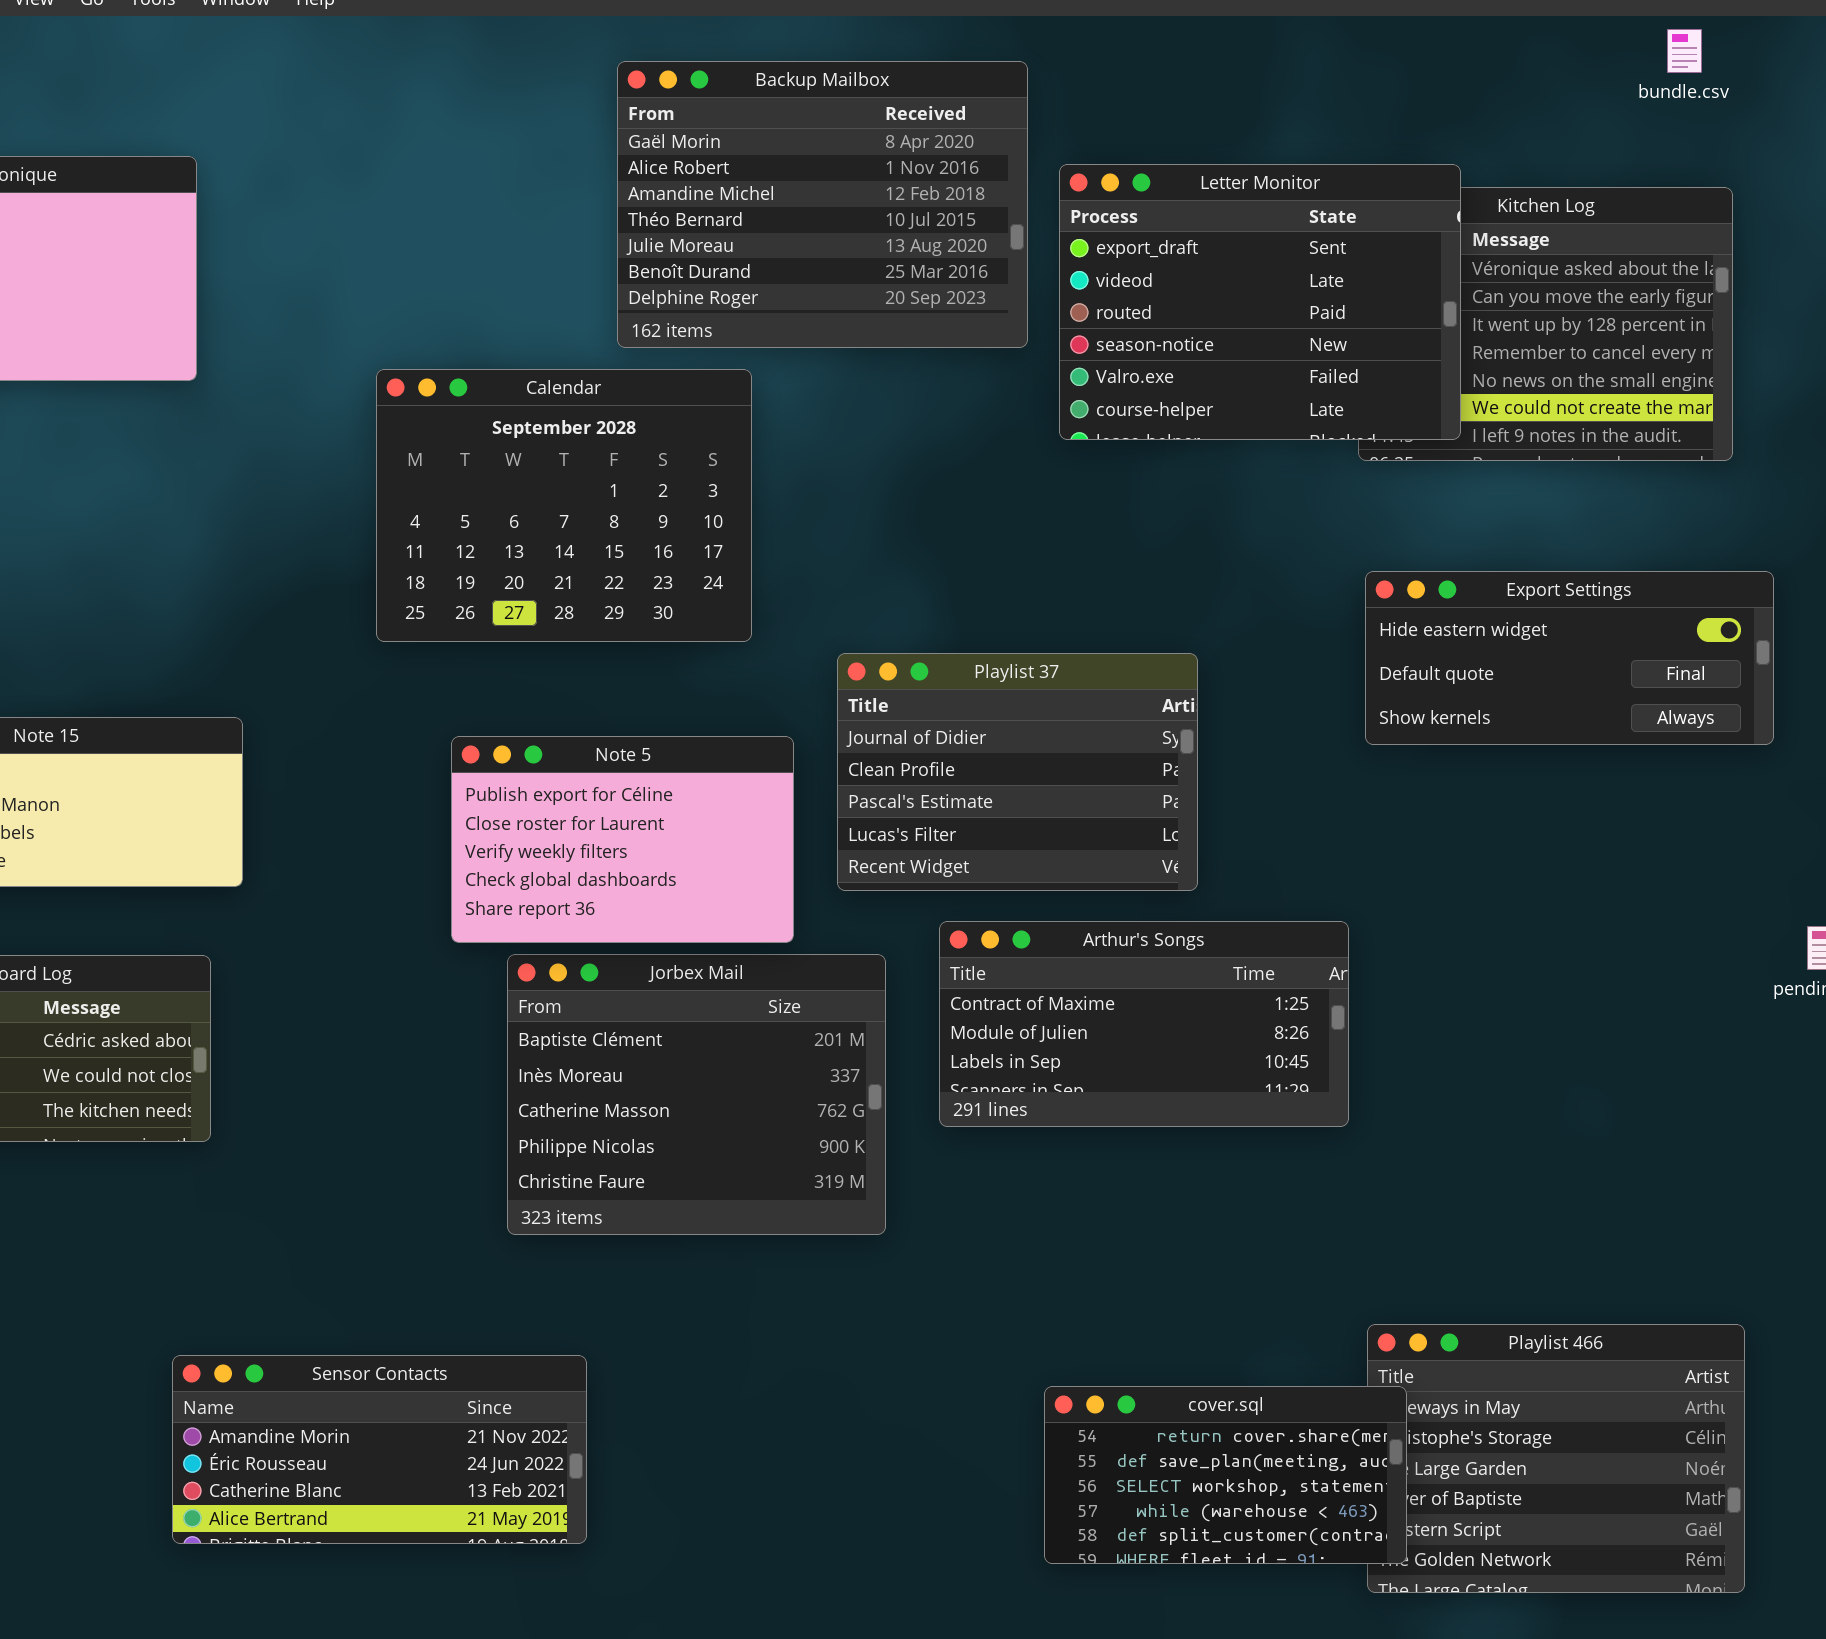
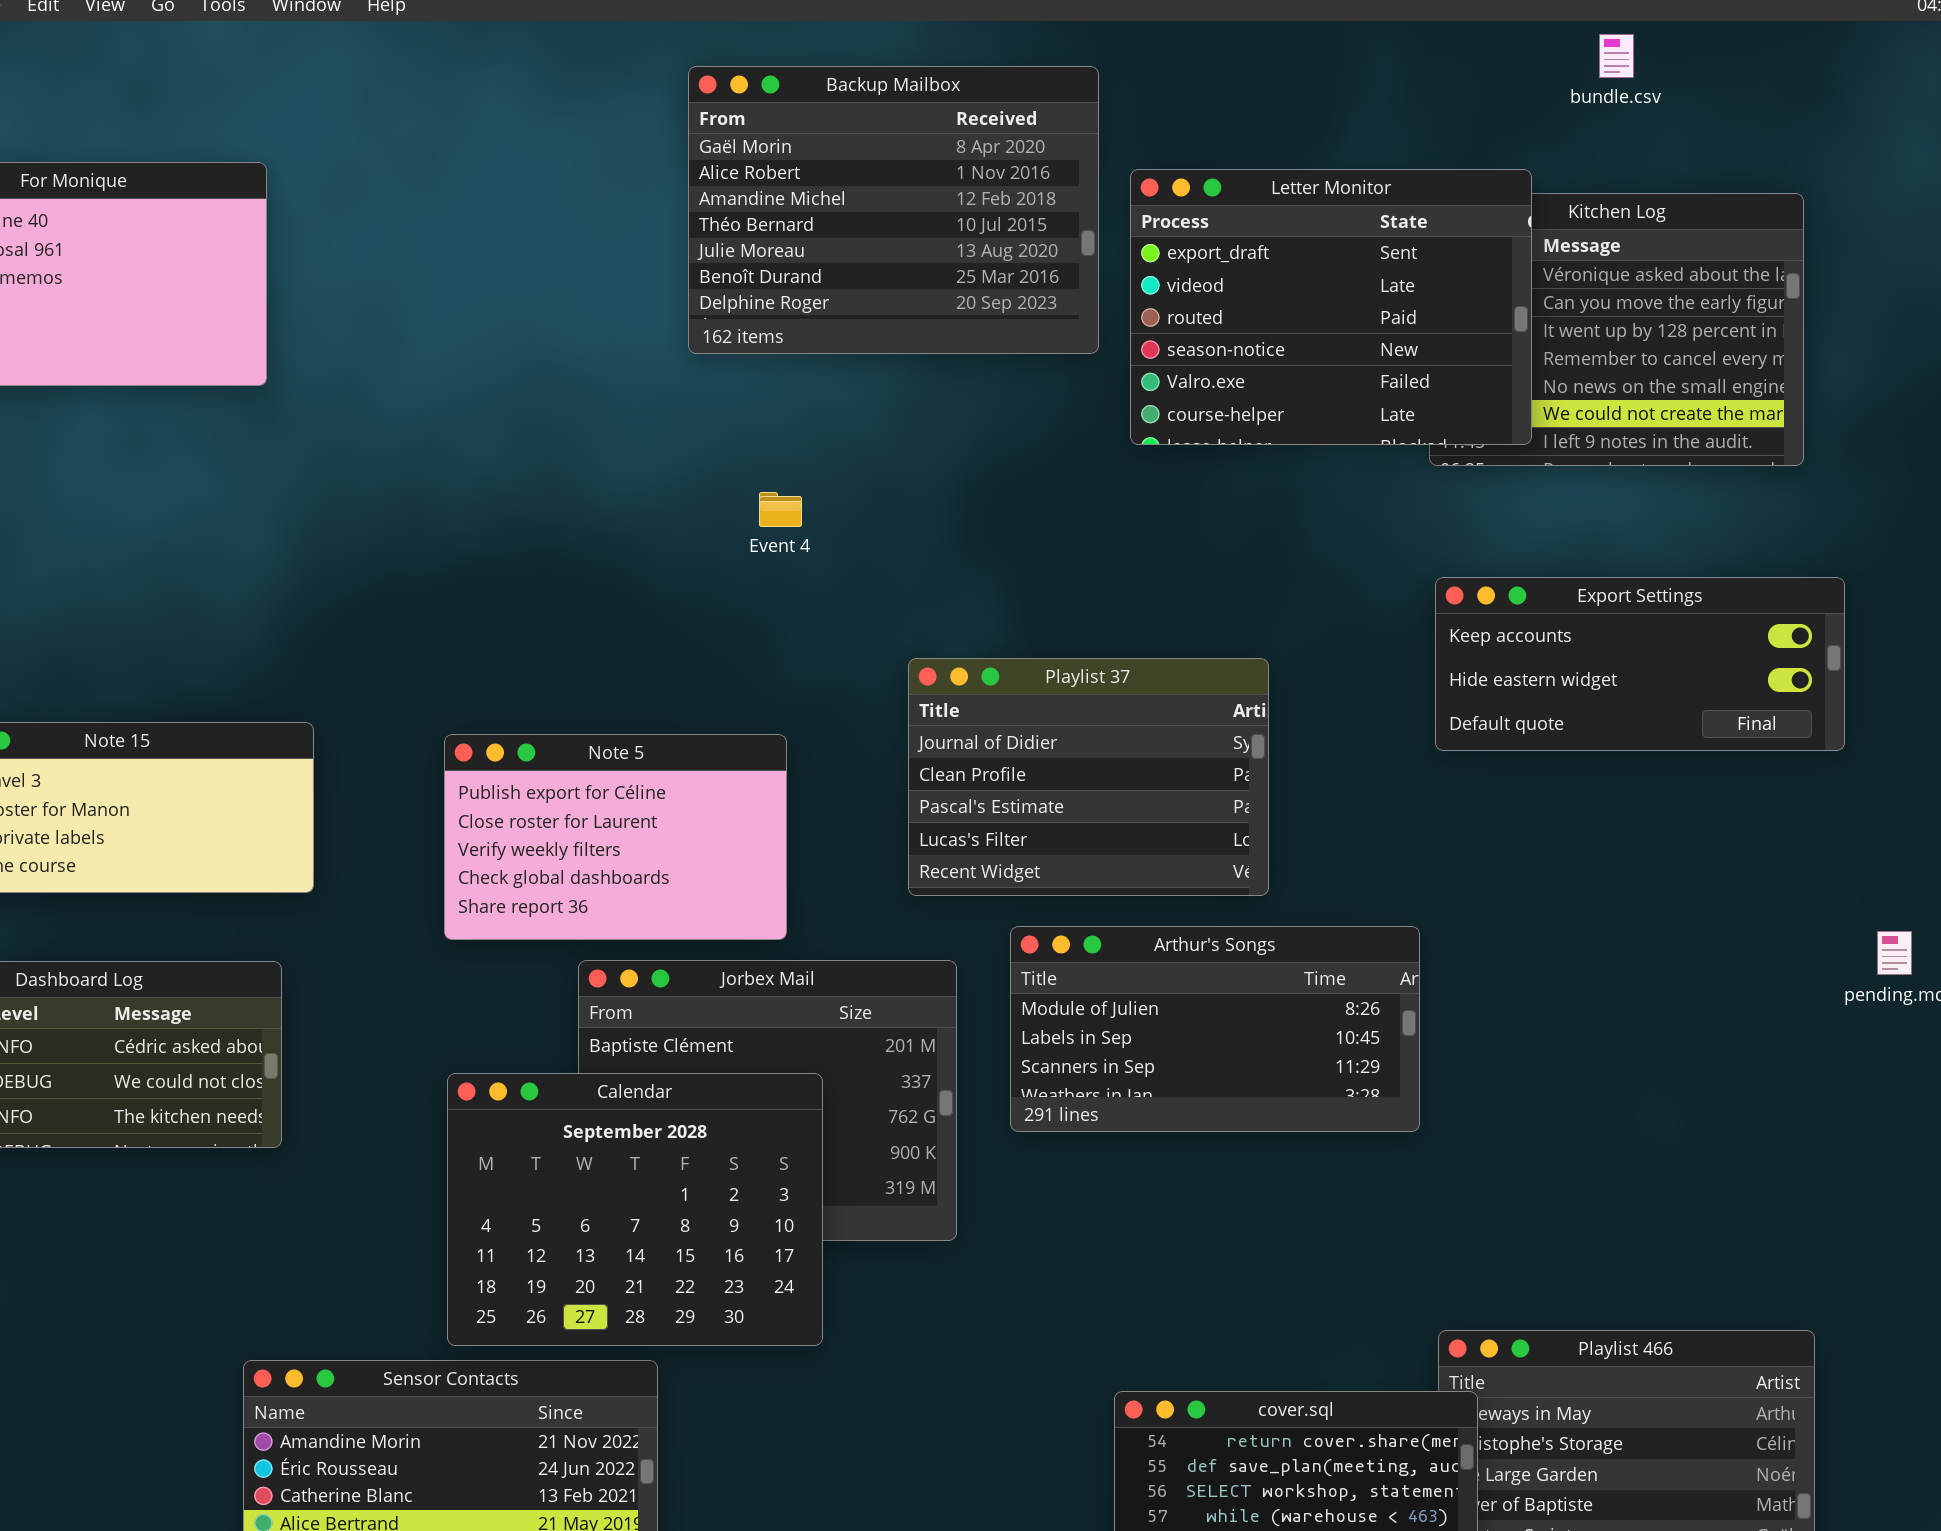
bundle.csv: [1667,29,1702,73] -> [1599,34,1634,78], moved
Calendar: [376,369,752,642] -> [447,1073,823,1346], moved
Export Settings: [1365,571,1774,745] -> [1435,577,1845,751], scrolled up 1 row
Note 5: [451,736,794,943] -> [444,734,787,940], moved
Arthur's Songs: [939,921,1349,1127] -> [1010,926,1420,1132], scrolled down 1 row

